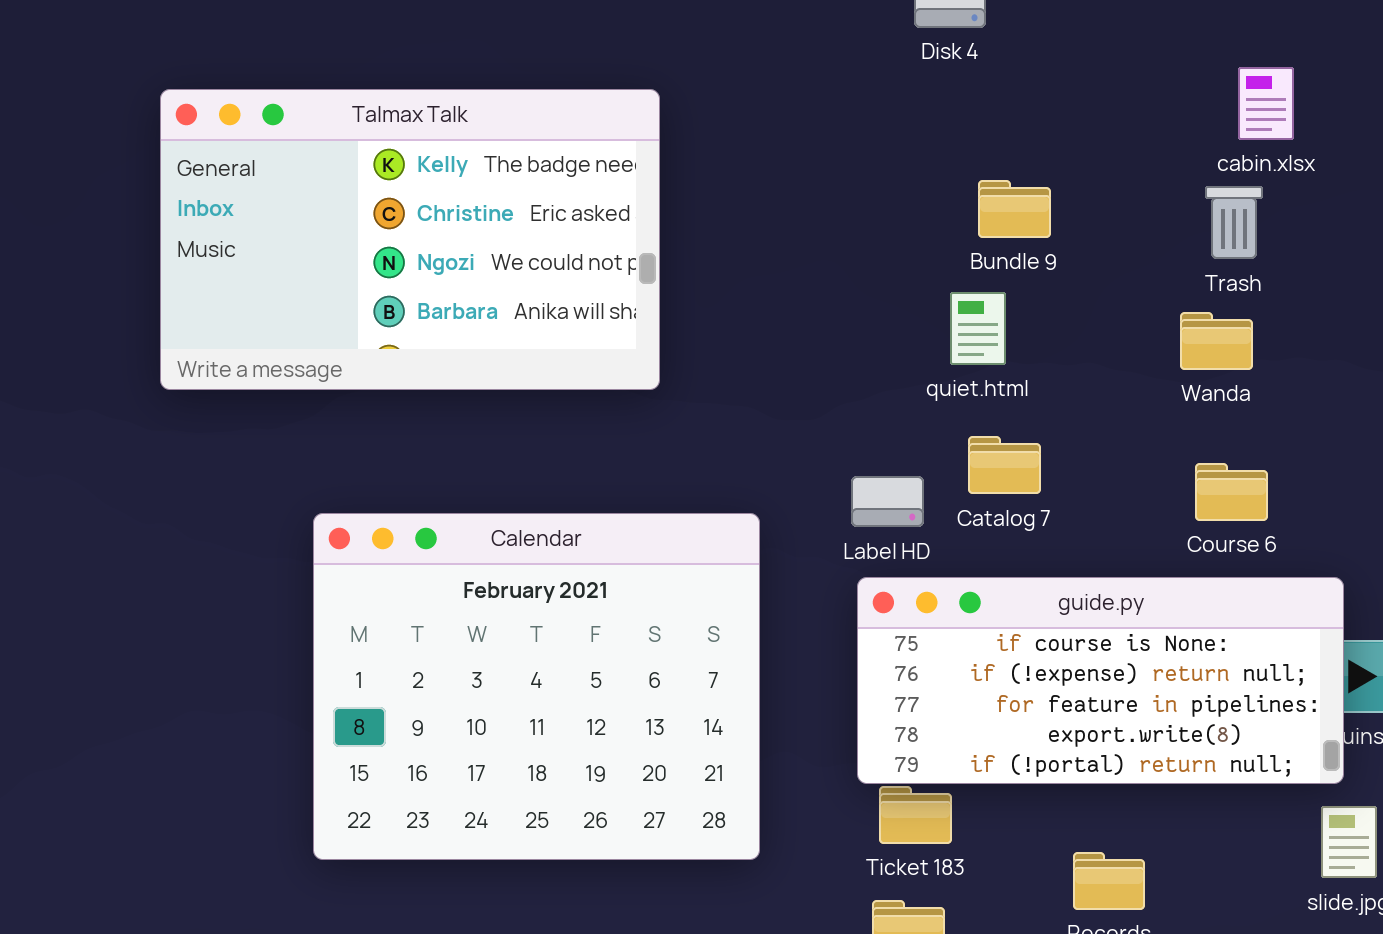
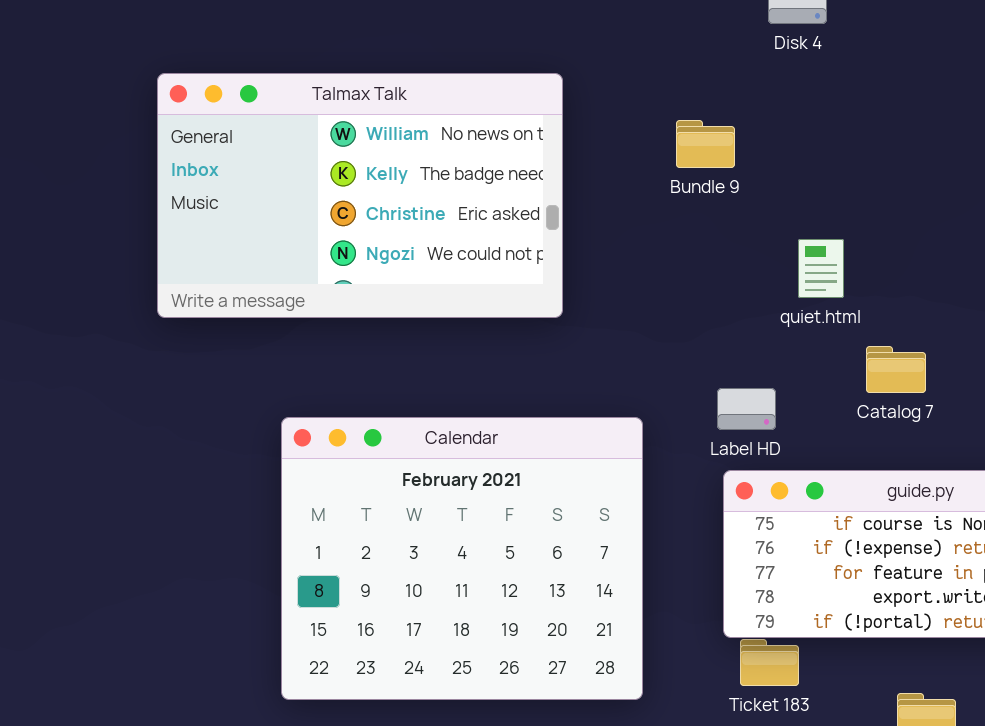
Talmax Talk: [160,89,660,390] -> [157,73,563,318], scrolled up 1 row
Bundle 9: [978,180,1051,238] -> [676,120,735,168], moved
Catalog 7: [968,436,1041,494] -> [866,346,926,393], moved

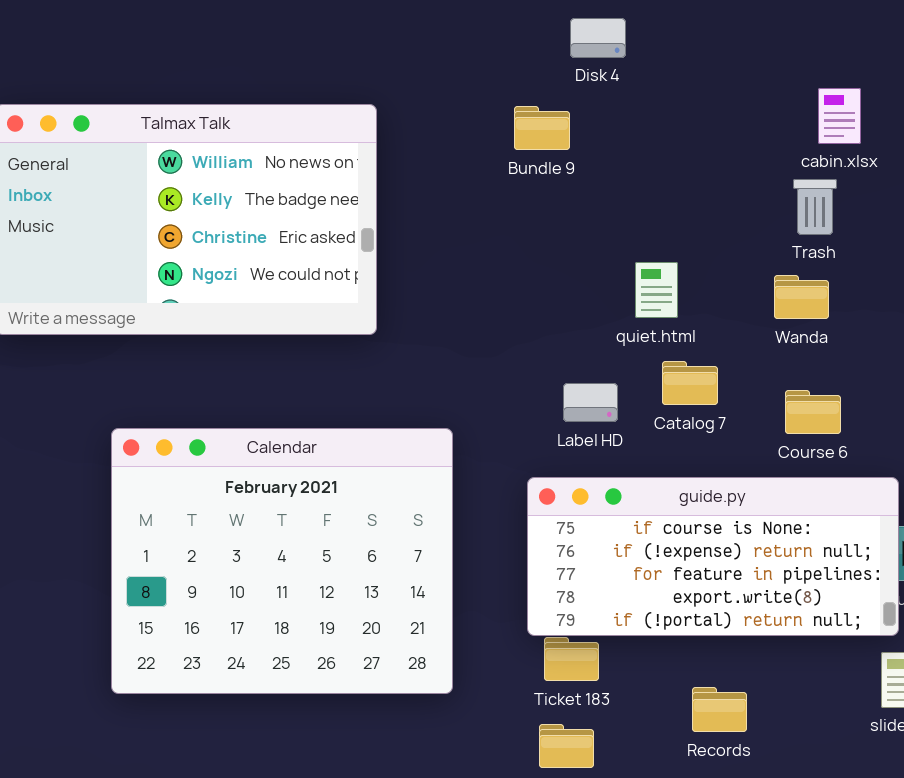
Bundle 9: [676,120,735,168] -> [514,106,570,150], moved
quiet.html: [798,239,844,298] -> [635,262,678,318], moved
Label HD: [717,388,776,430] -> [563,383,618,422], moved

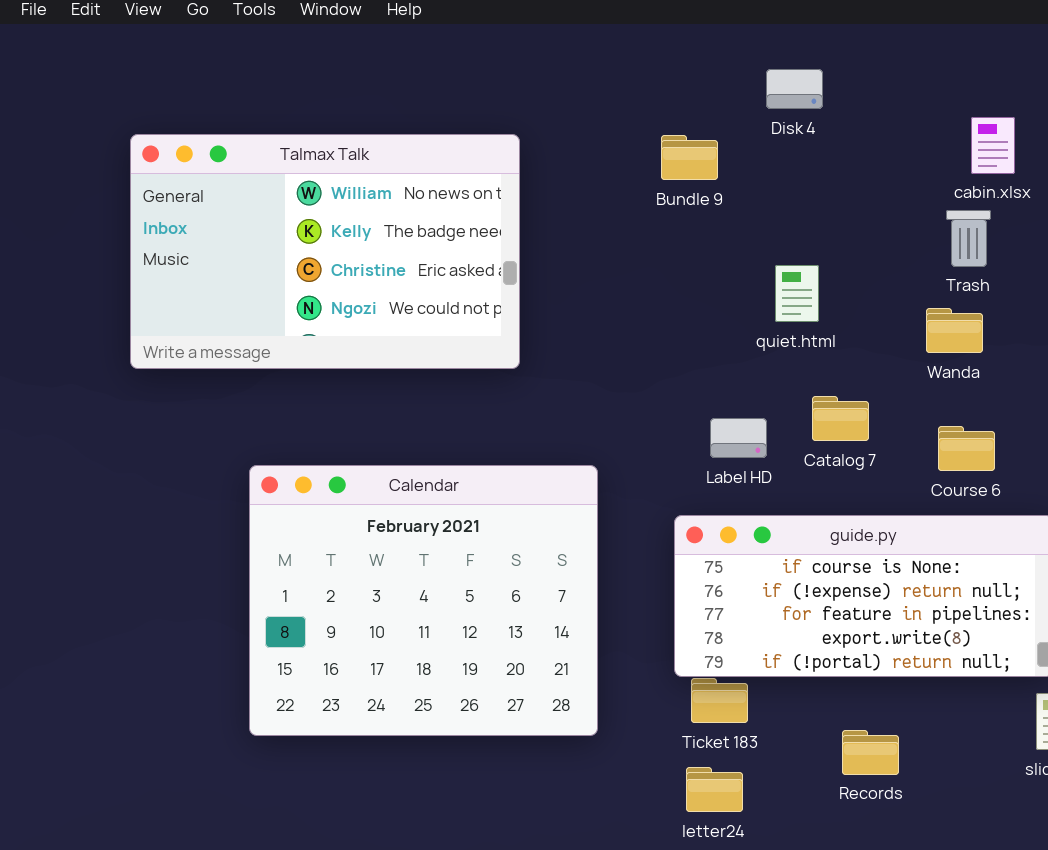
Disk 4: [570,18,626,58] -> [766,69,823,109], moved
quiet.html: [635,262,678,318] -> [775,265,819,322], moved

